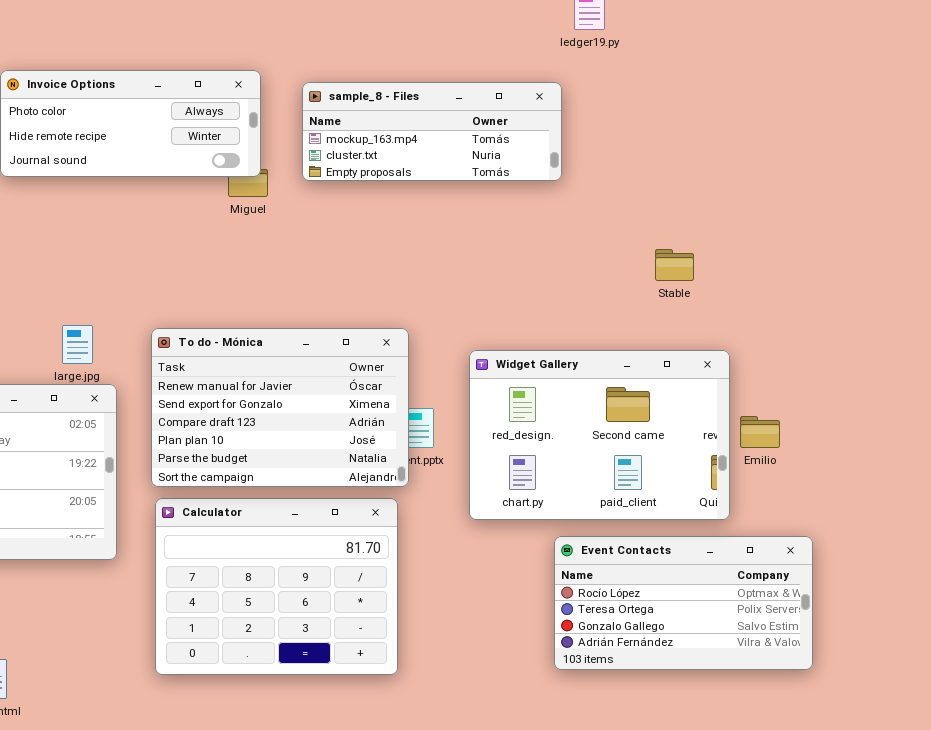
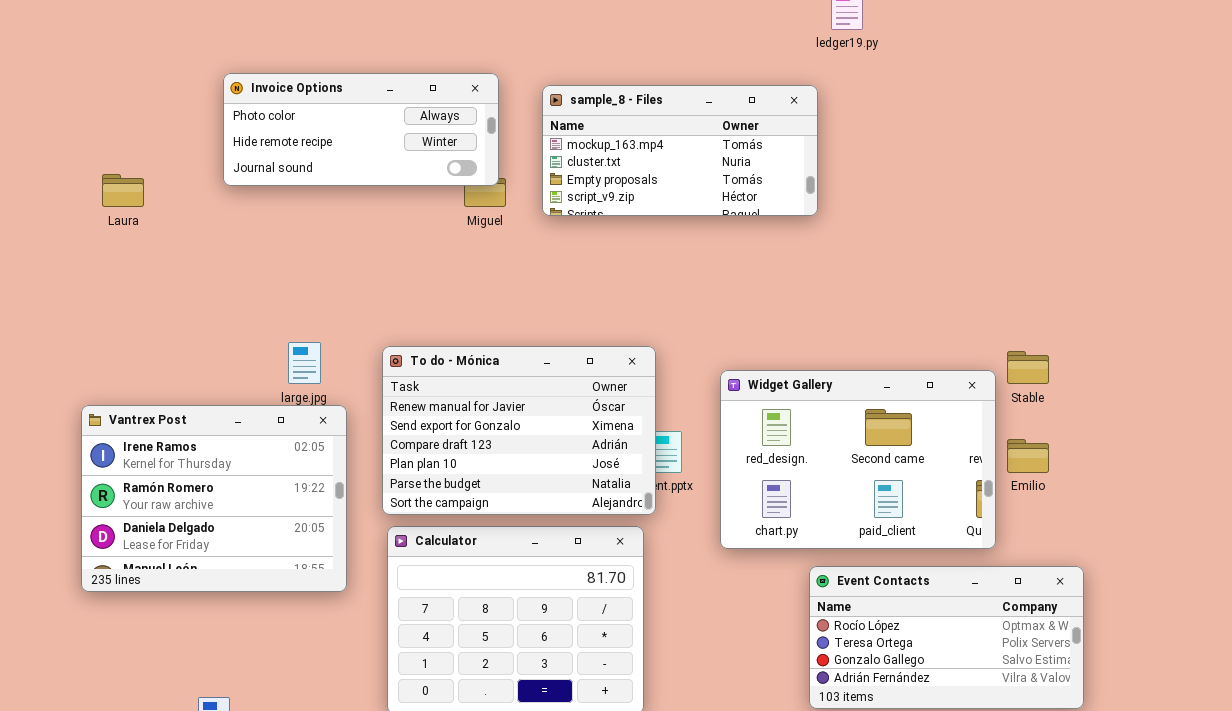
sample_8 - Files: [302,82,562,181] -> [542,85,818,216], resized
Stable: [655,249,694,281] -> [1007,351,1049,384], moved

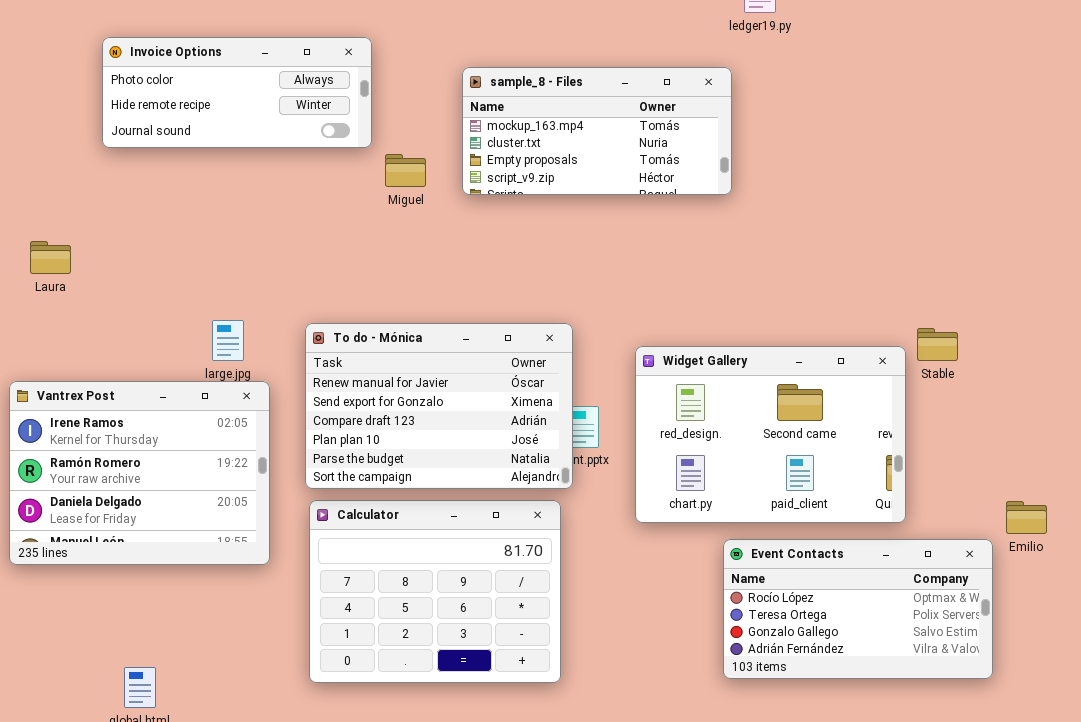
Invoice Options: [223,73,499,186] -> [102,37,372,148], moved
Laura: [102,174,144,207] -> [30,241,71,274], moved
Emilio: [1007,439,1049,473] -> [1006,501,1047,534], moved

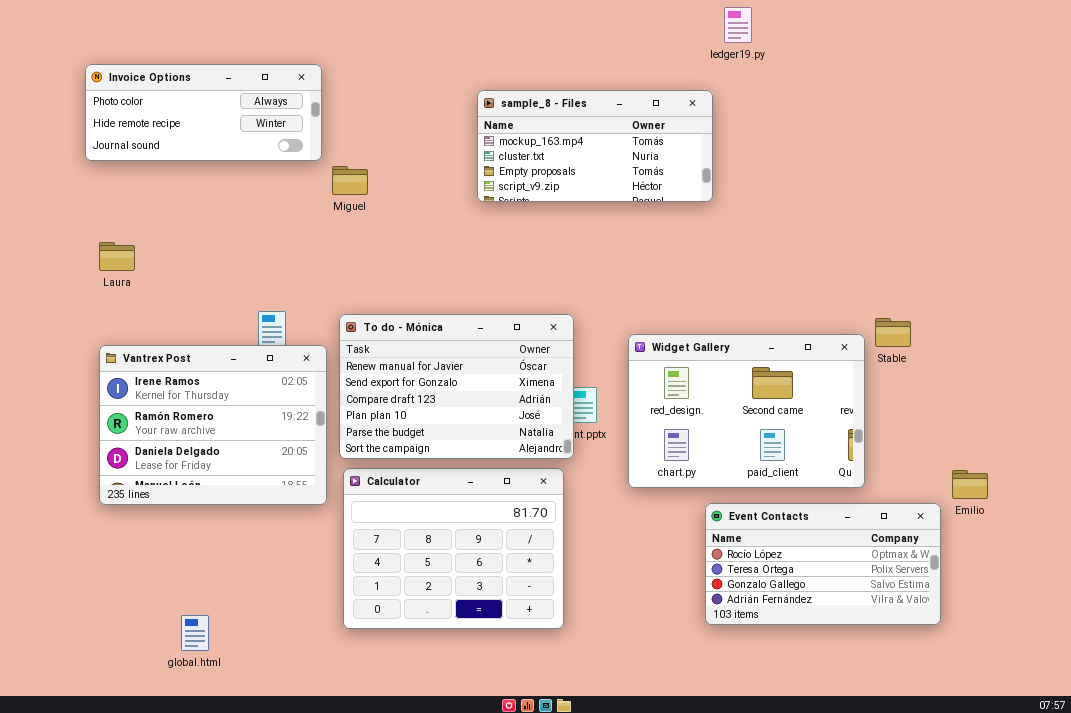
Invoice Options: [102,37,372,148] -> [85,64,322,161], moved
Miguel: [385,154,426,187] -> [332,166,368,195], moved
Vantrex Post: [9,381,270,565] -> [99,345,327,505], moved

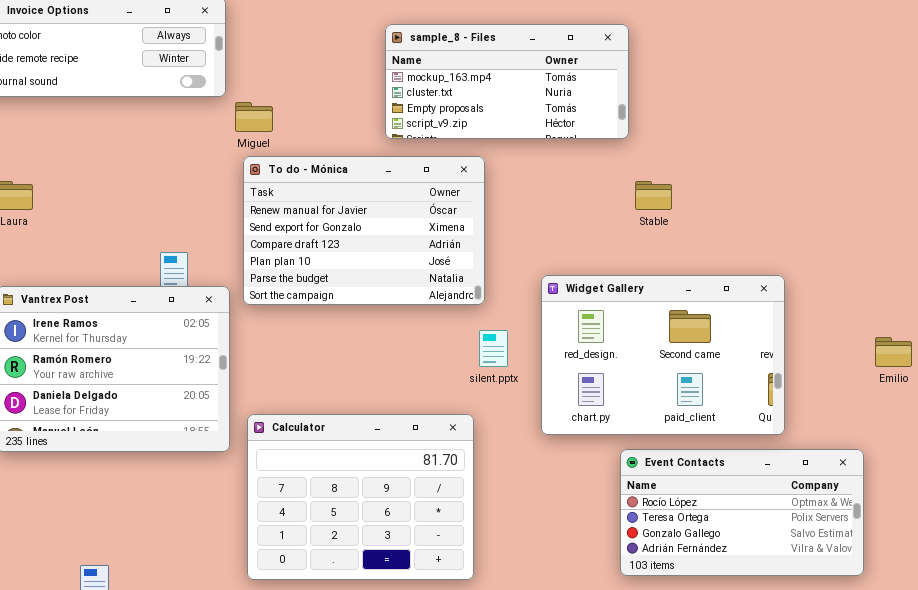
To do - Mónica: [339,314,574,459] -> [243,156,485,305], moved
Stable: [875,318,911,347] -> [635,181,672,210], moved
Emilio: [952,470,988,499] -> [875,337,912,367], moved

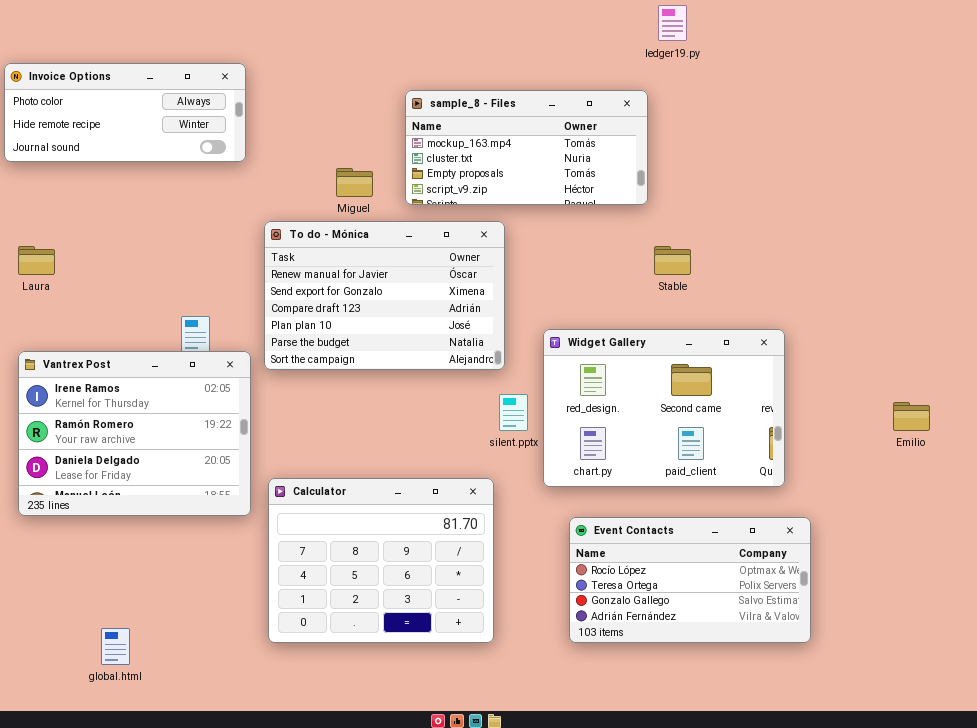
Miguel: [235,102,273,132] -> [336,168,373,197], moved
Widget Gallery: [541,275,785,435] -> [543,329,785,487], moved
Event Contacts: [620,449,864,576] -> [569,517,811,643], moved

